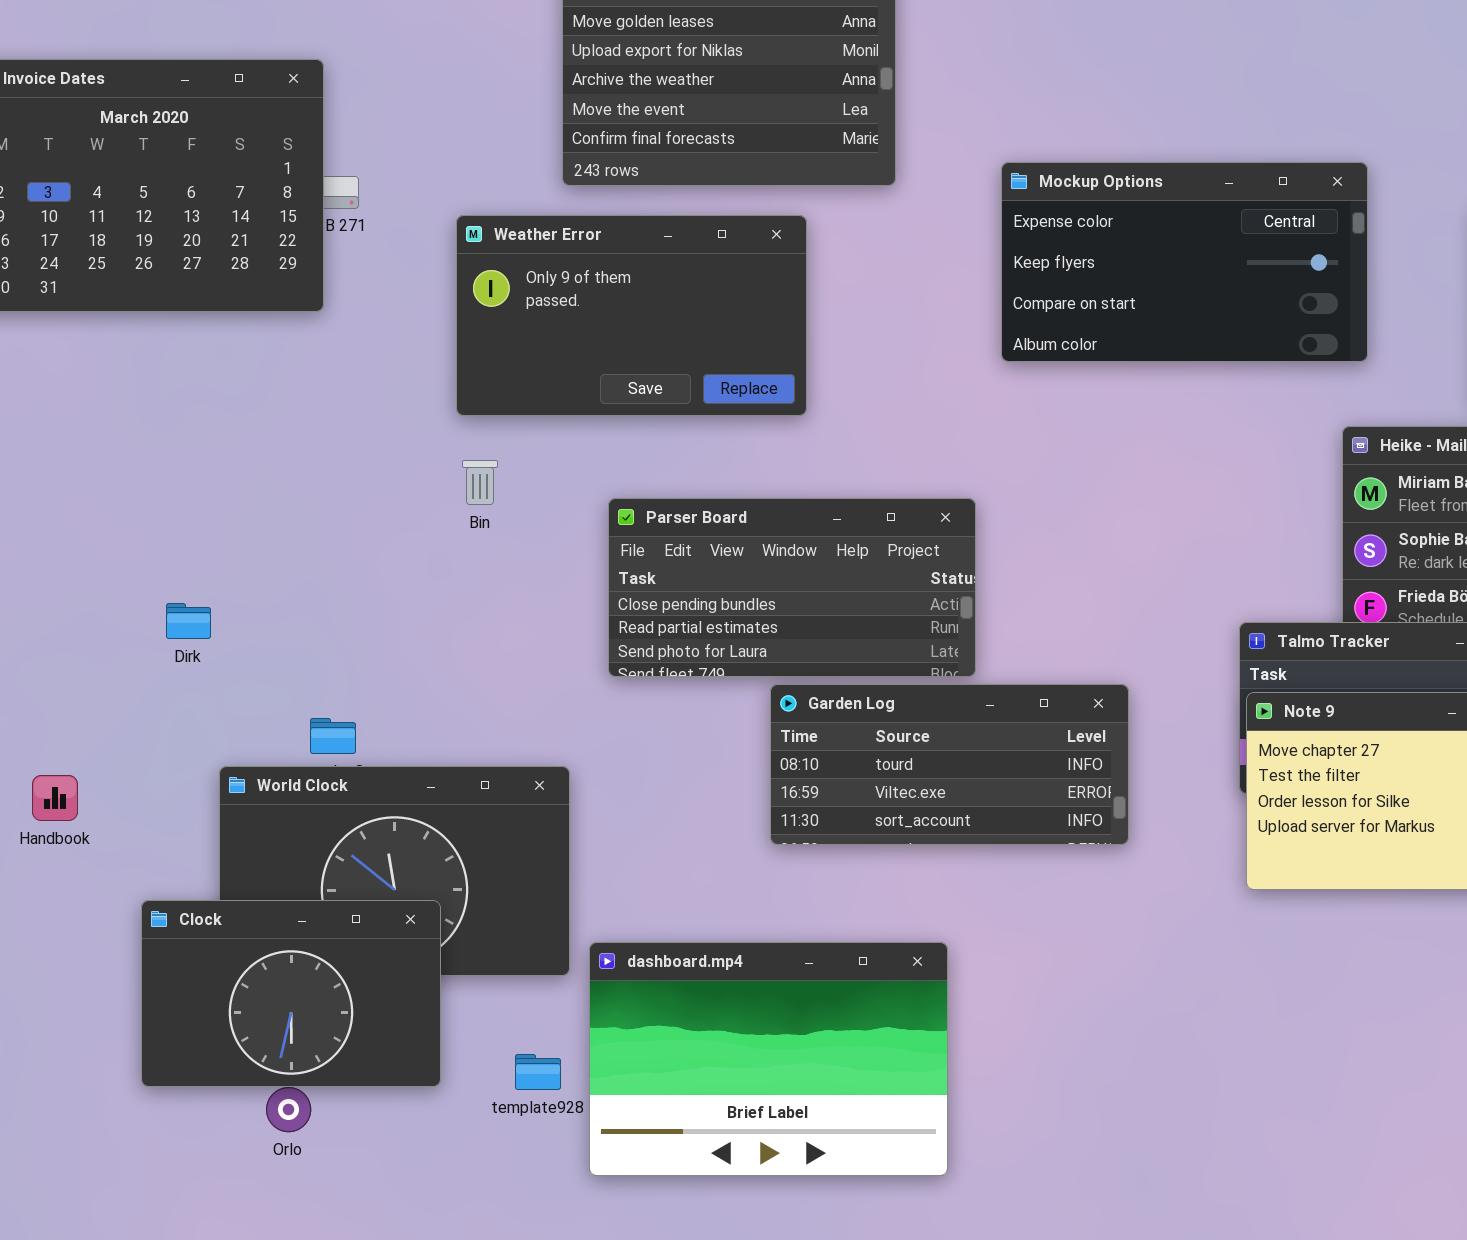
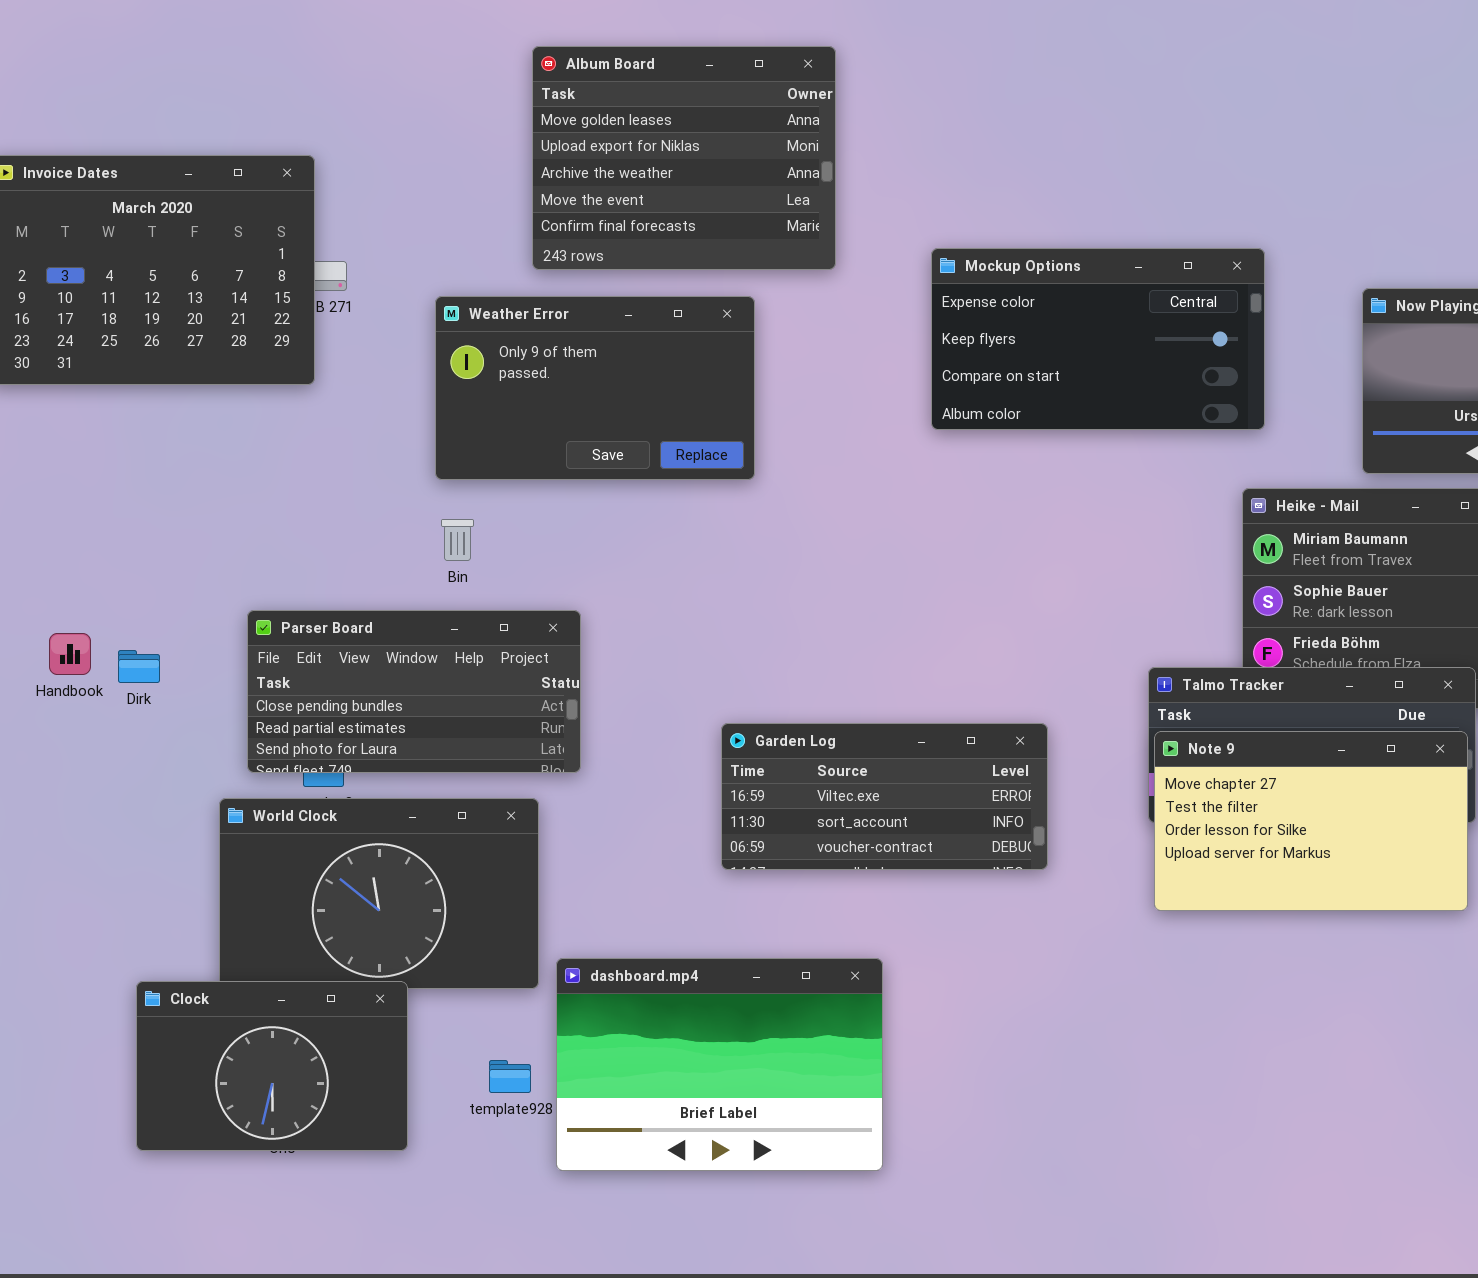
Parser Board: [608,498,976,677] -> [247,610,581,773], moved
Dirk: [166,603,211,639] -> [118,650,160,683], moved
Garden Log: [770,684,1129,845] -> [721,723,1048,870], scrolled down 1 row
Handbook: [32,775,78,821] -> [49,633,91,675], moved
Clock: [141,900,441,1087] -> [136,981,408,1151], moved

